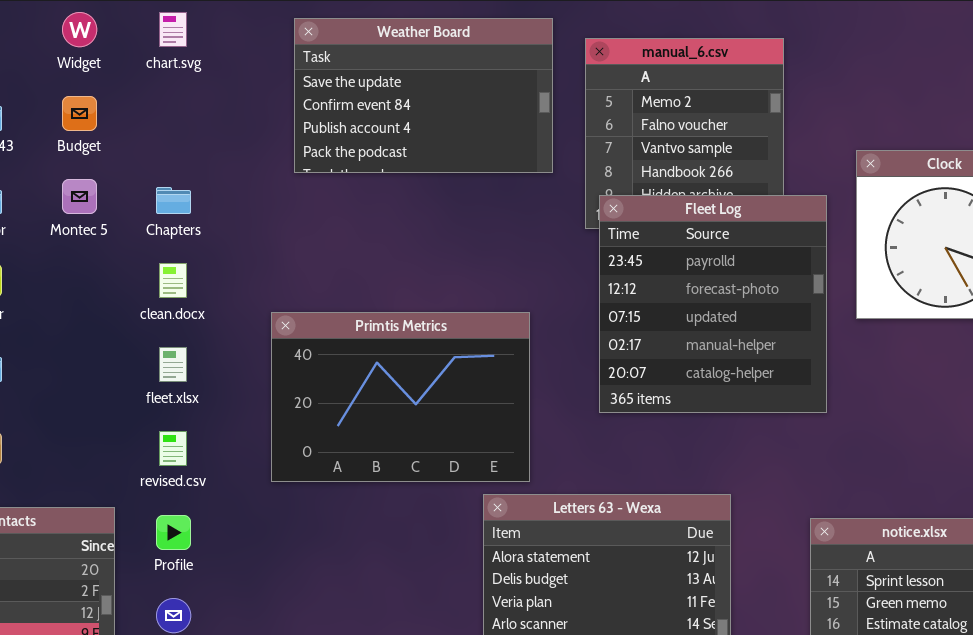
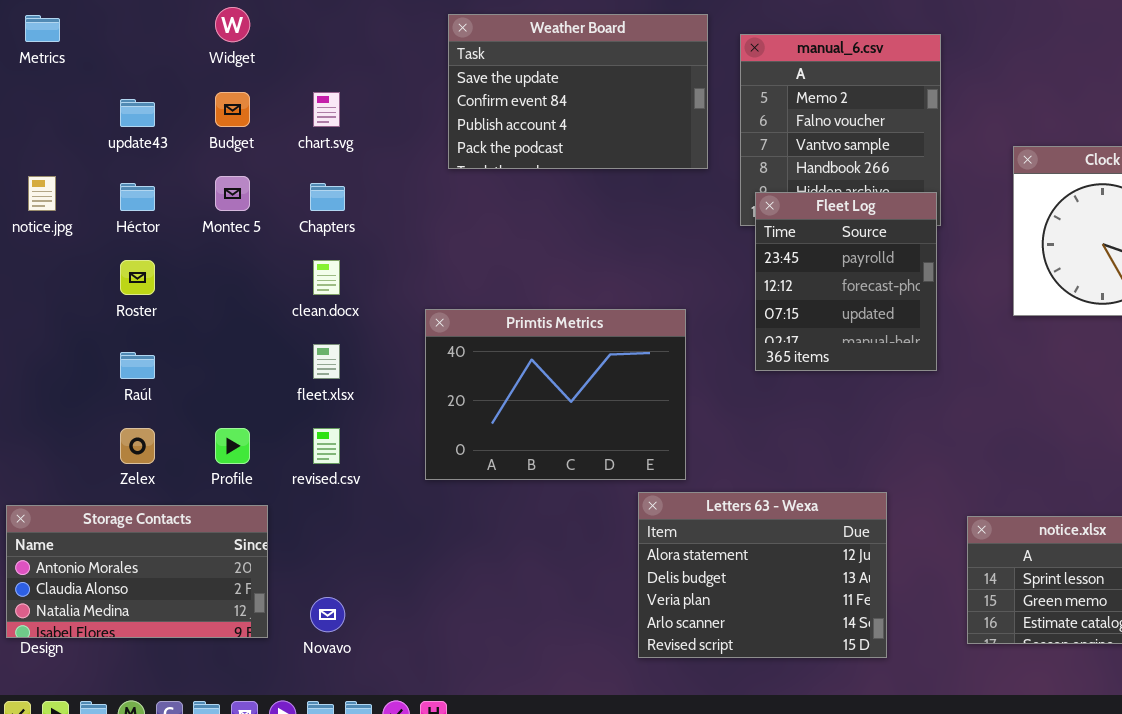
chart.svg: [159,12,187,47] -> [313,92,340,127], moved
Fleet Log: [599,195,827,413] -> [755,192,937,371], resized
Profile: [156,515,191,550] -> [215,428,250,464], moved

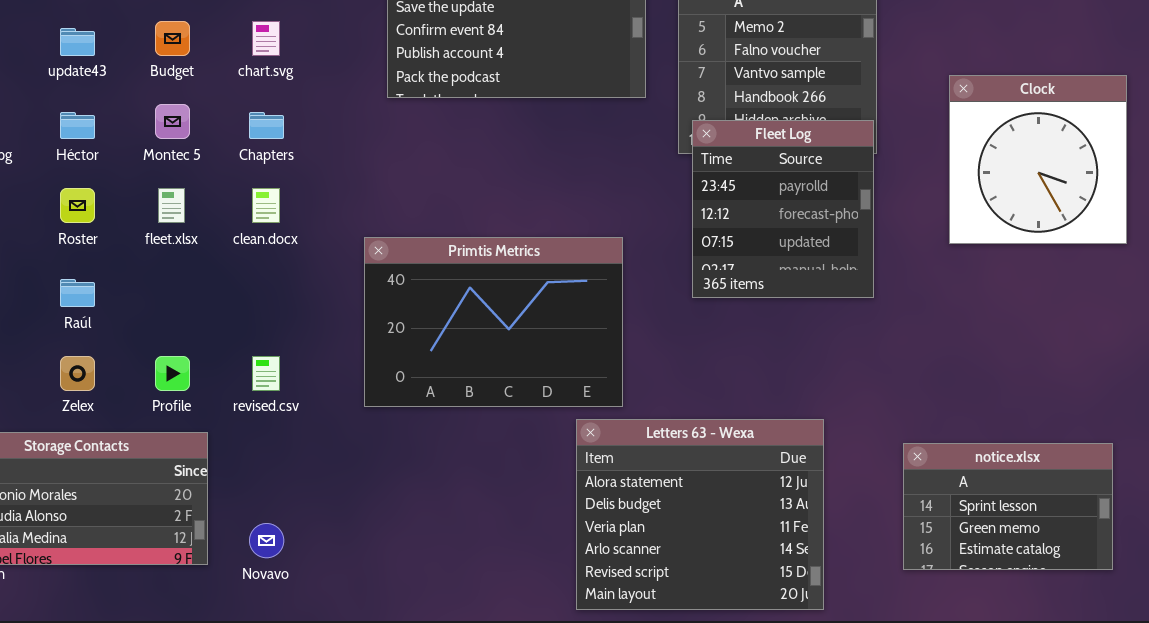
fleet.xlsx: [313,344,340,379] -> [158,188,185,223], moved
Letters 63 - Wexa: [638,492,887,658] -> [576,419,824,610], resized

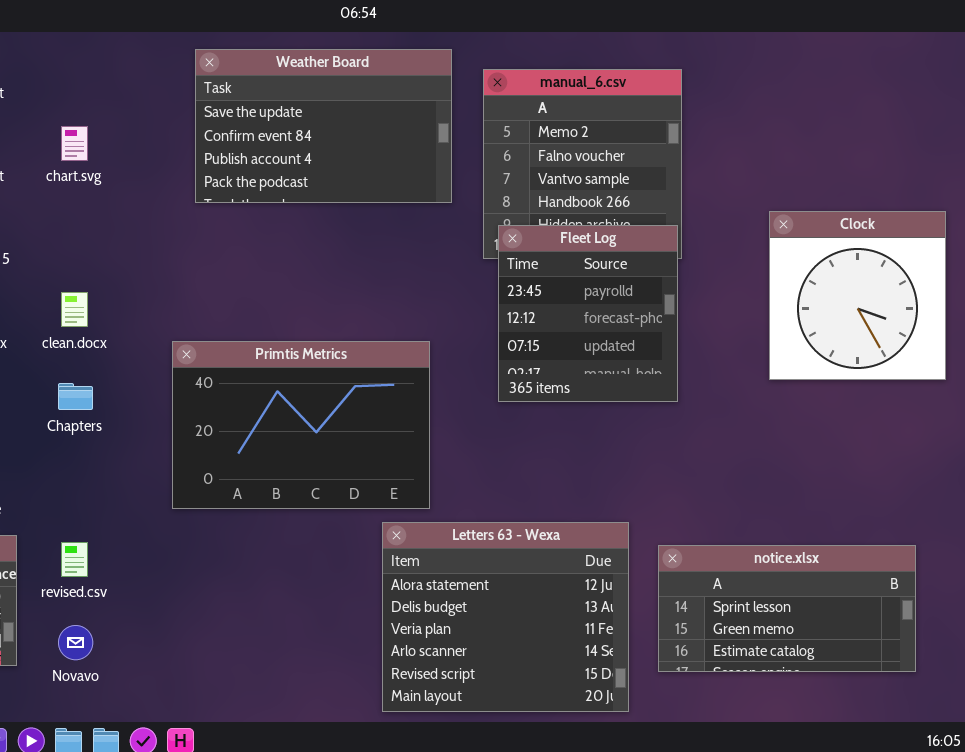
Clock: [949,75,1127,244] -> [769,211,946,380], moved
Chapters: [249,112,284,139] -> [58,383,93,410], moved
revised.csv: [252,356,280,391] -> [61,542,88,577], moved
notice.xlsx: [903,443,1113,570] -> [658,545,916,672], resized

